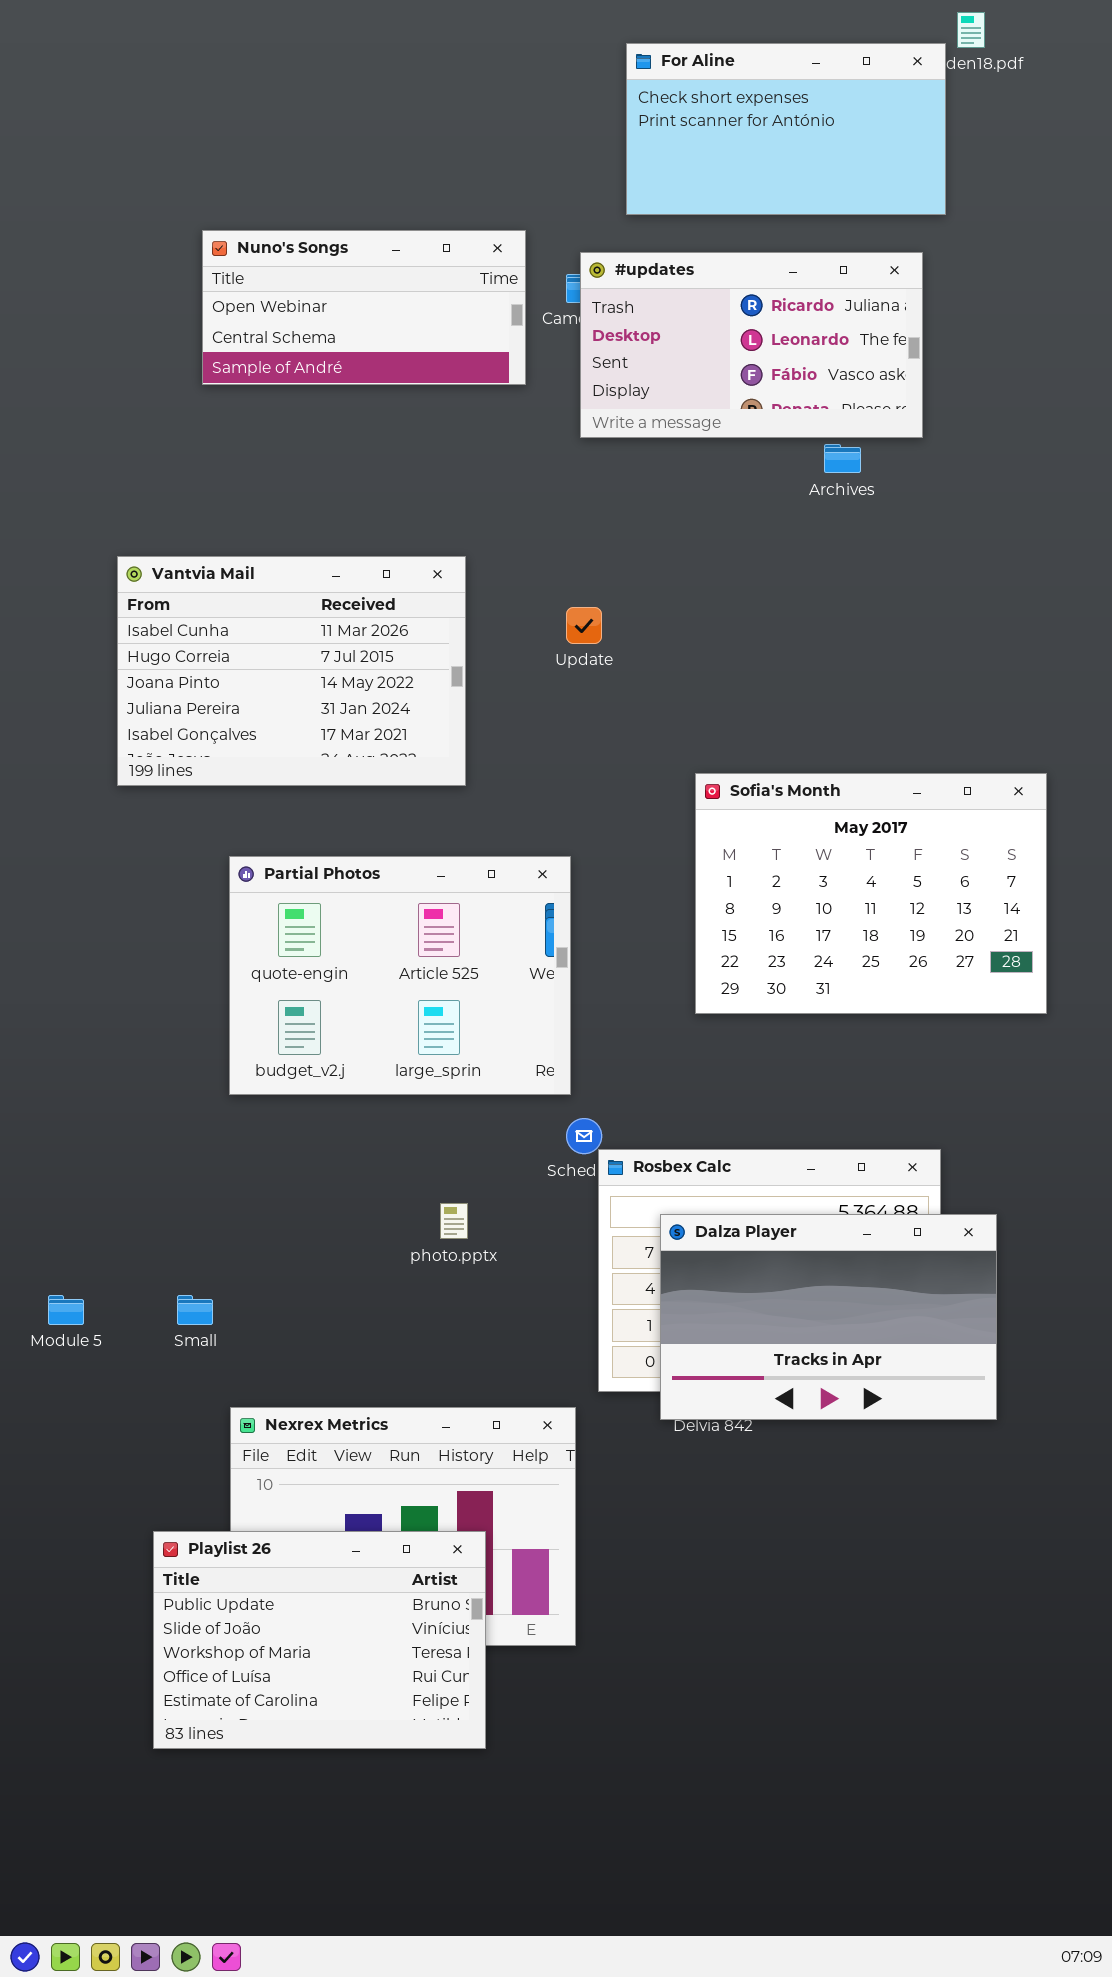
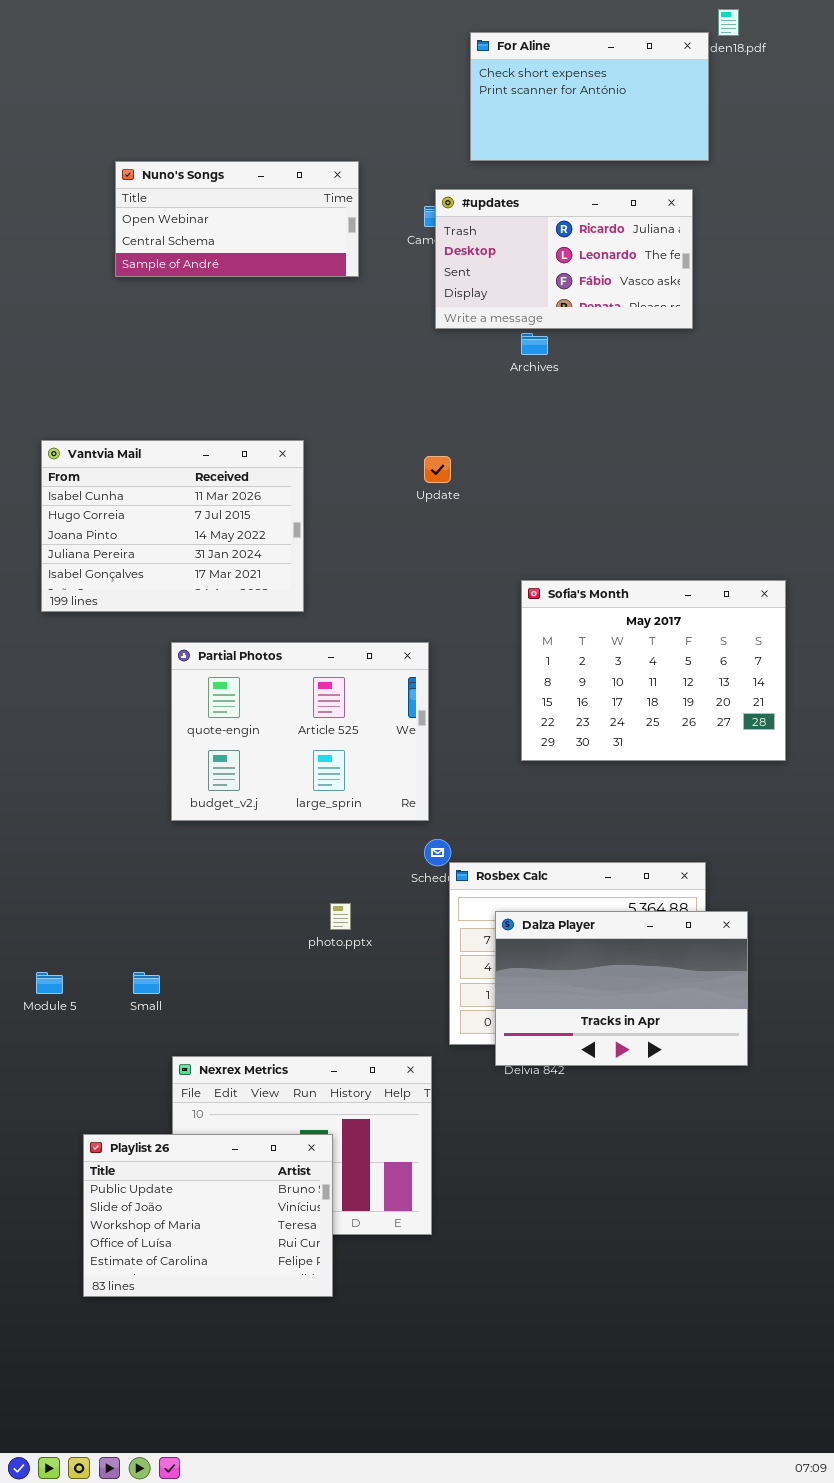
Nuno's Songs: [202,230,526,385] -> [115,161,359,277], moved
Archives: [824,444,861,473] -> [521,333,548,355], moved
Vantvia Mail: [117,556,466,786] -> [41,440,304,612], moved
Playlist 26: [153,1531,486,1749] -> [83,1134,333,1297], moved

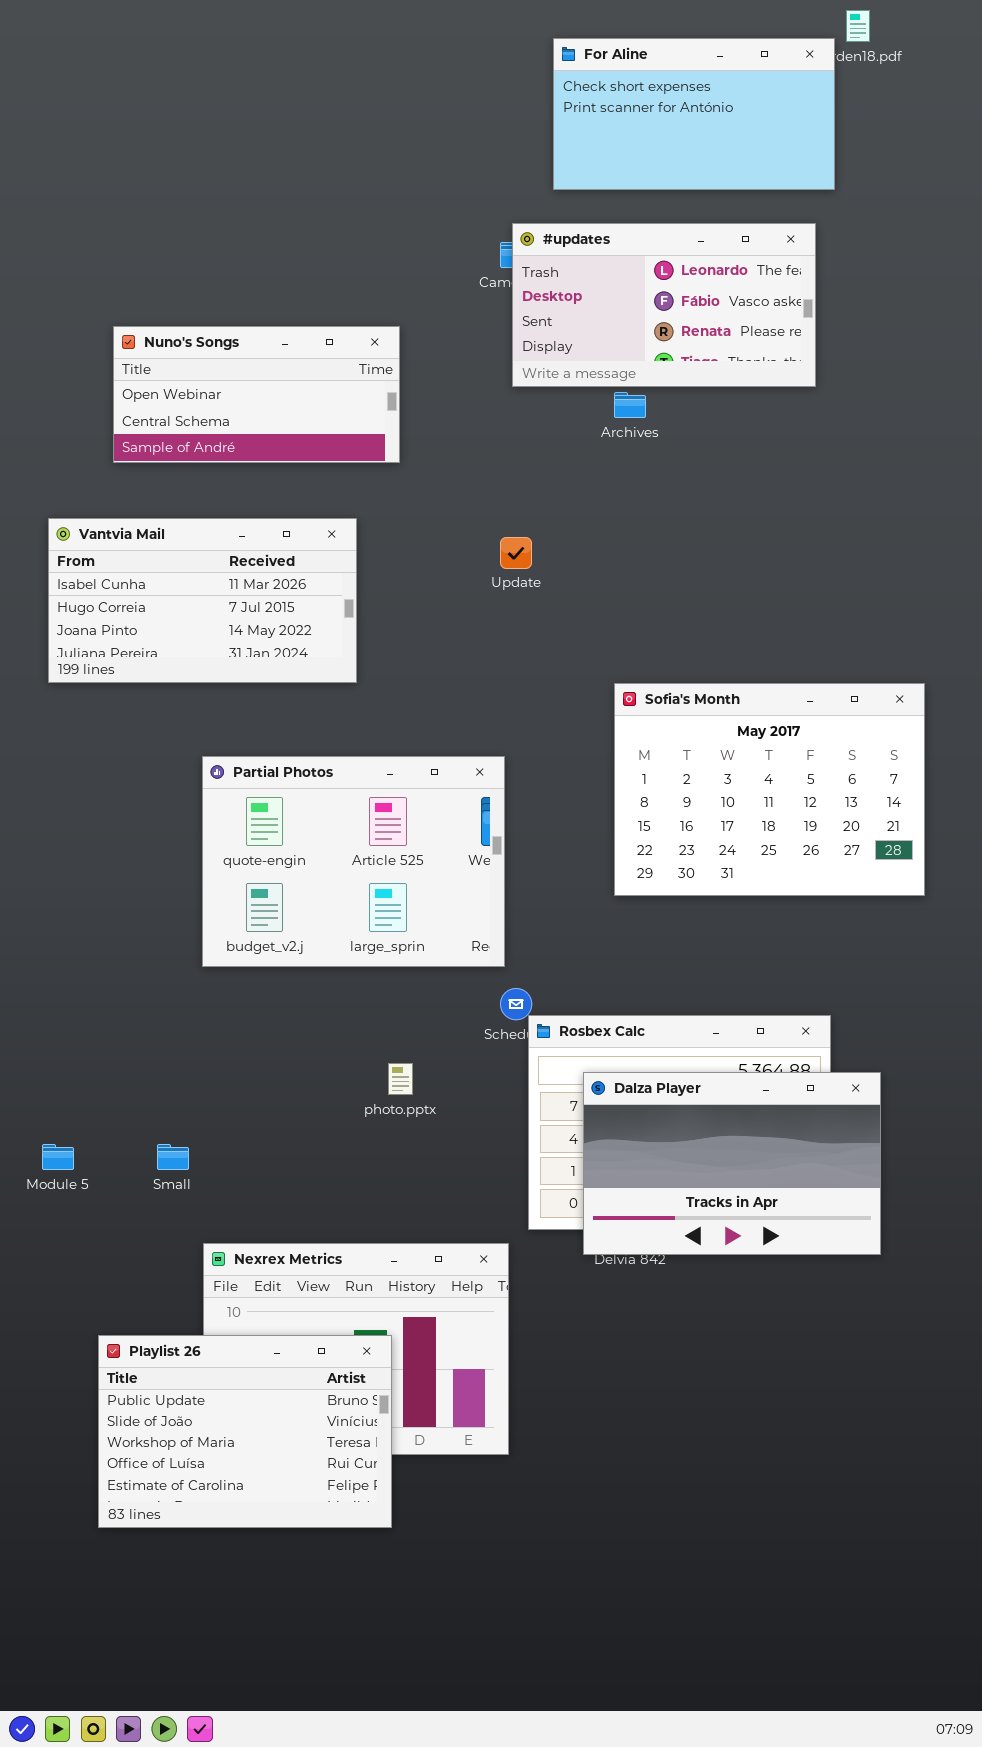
Nuno's Songs: [115,161,359,277] -> [113,326,400,463], moved
#updates: [435,189,693,329] -> [512,223,816,387], scrolled down 1 row
Vantvia Mail: [41,440,304,612] -> [48,518,357,683], resized

